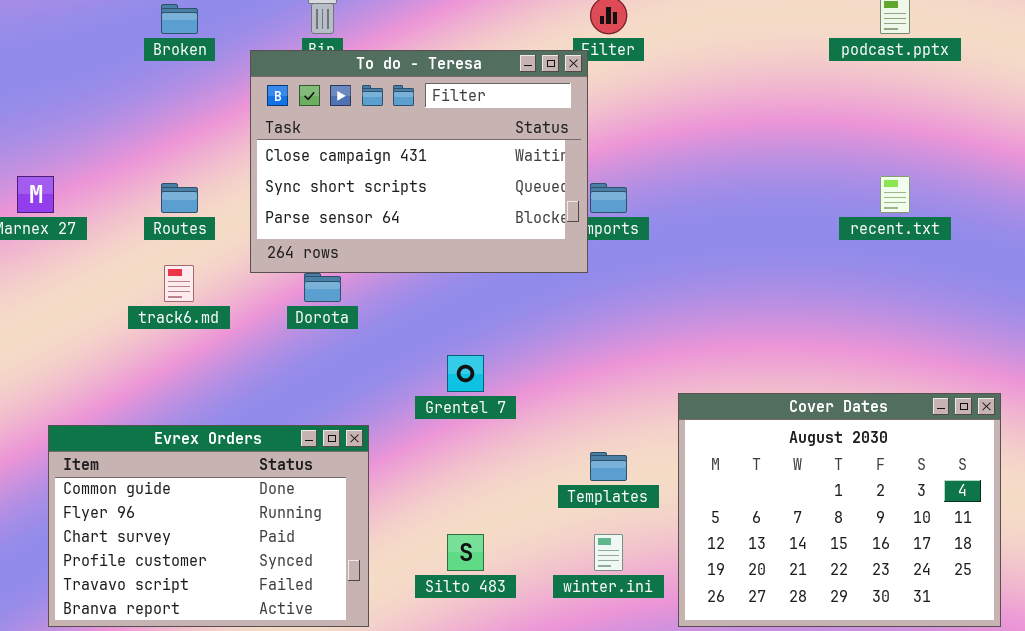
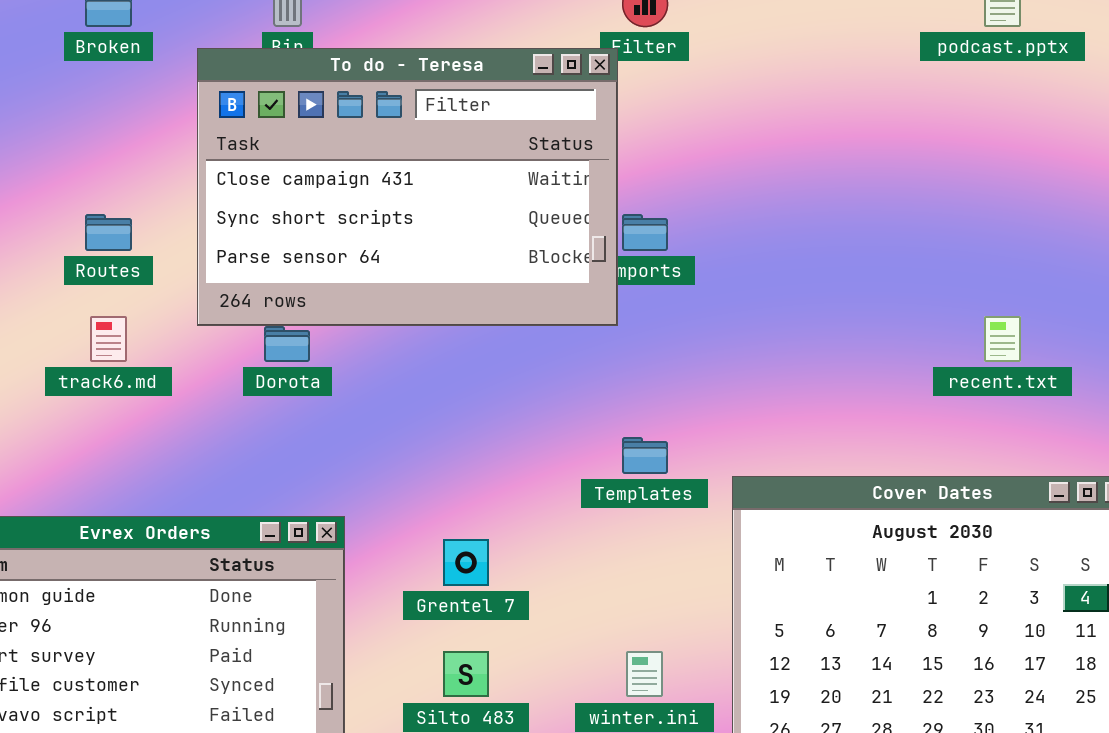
recent.txt: [880,176,910,213] -> [984,316,1021,362], moved
Grentel 7: [447,355,484,392] -> [443,539,489,586], moved
Templates: [590,452,627,481] -> [622,437,668,474], moved

